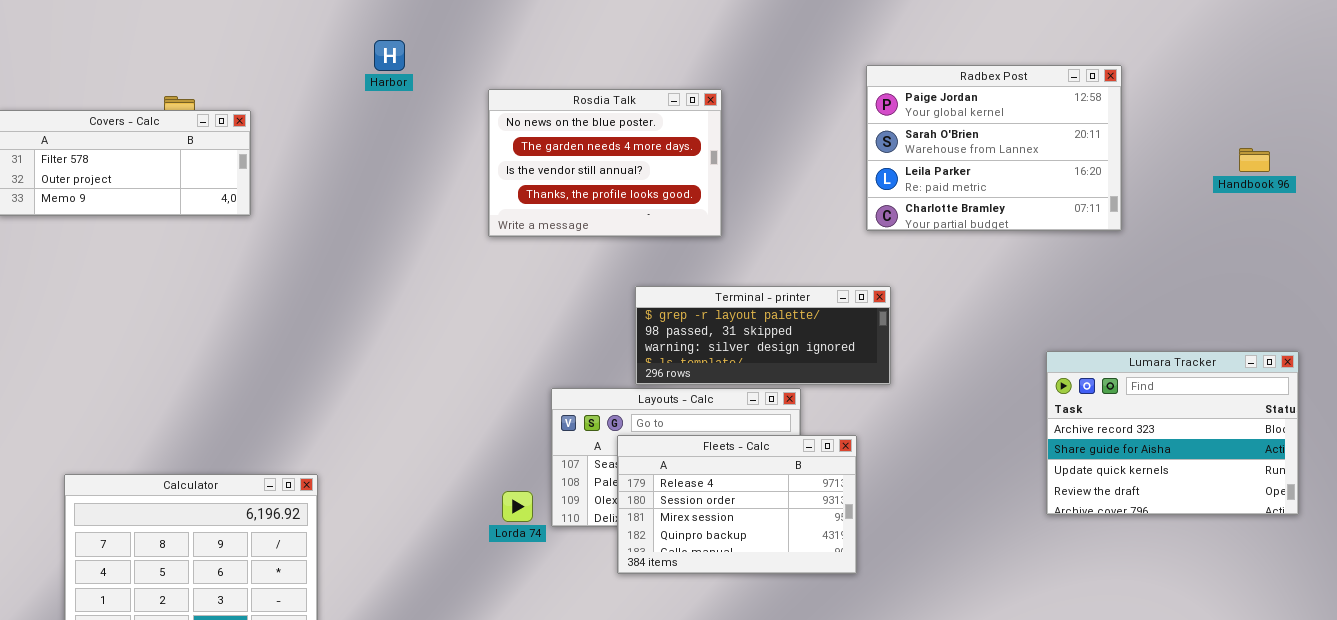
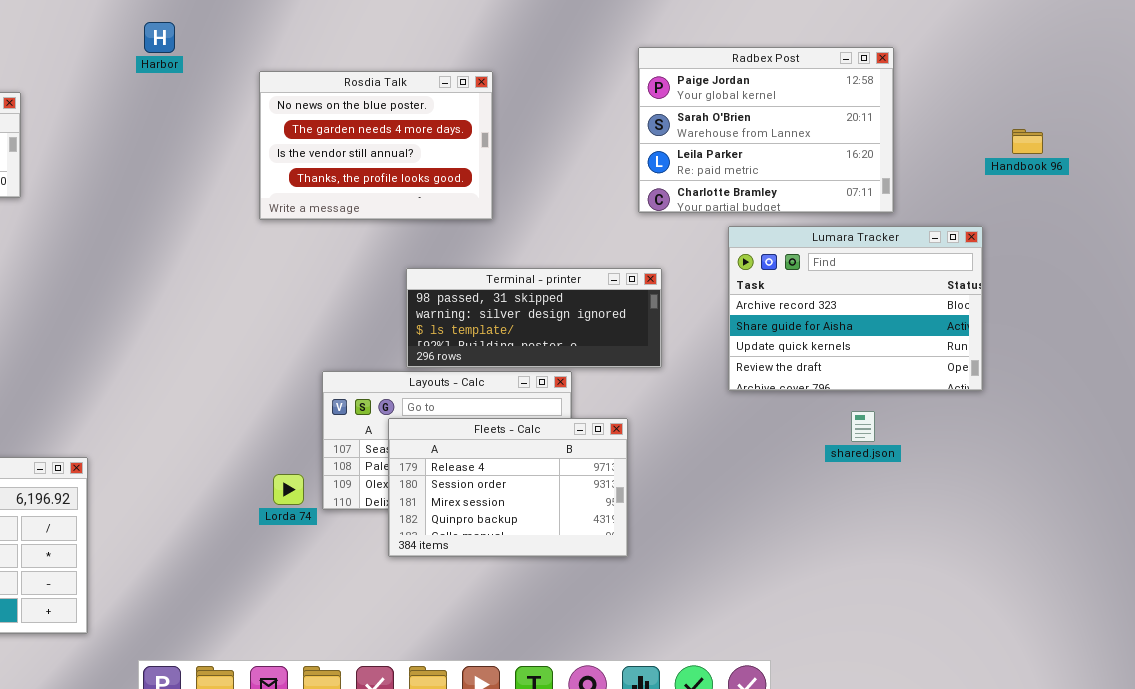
Terminal - printer: [635,286,891,385] -> [406,268,662,368], scrolled down 1 row
Lumara Tracker: [1046,351,1299,515] -> [728,226,983,391], moved

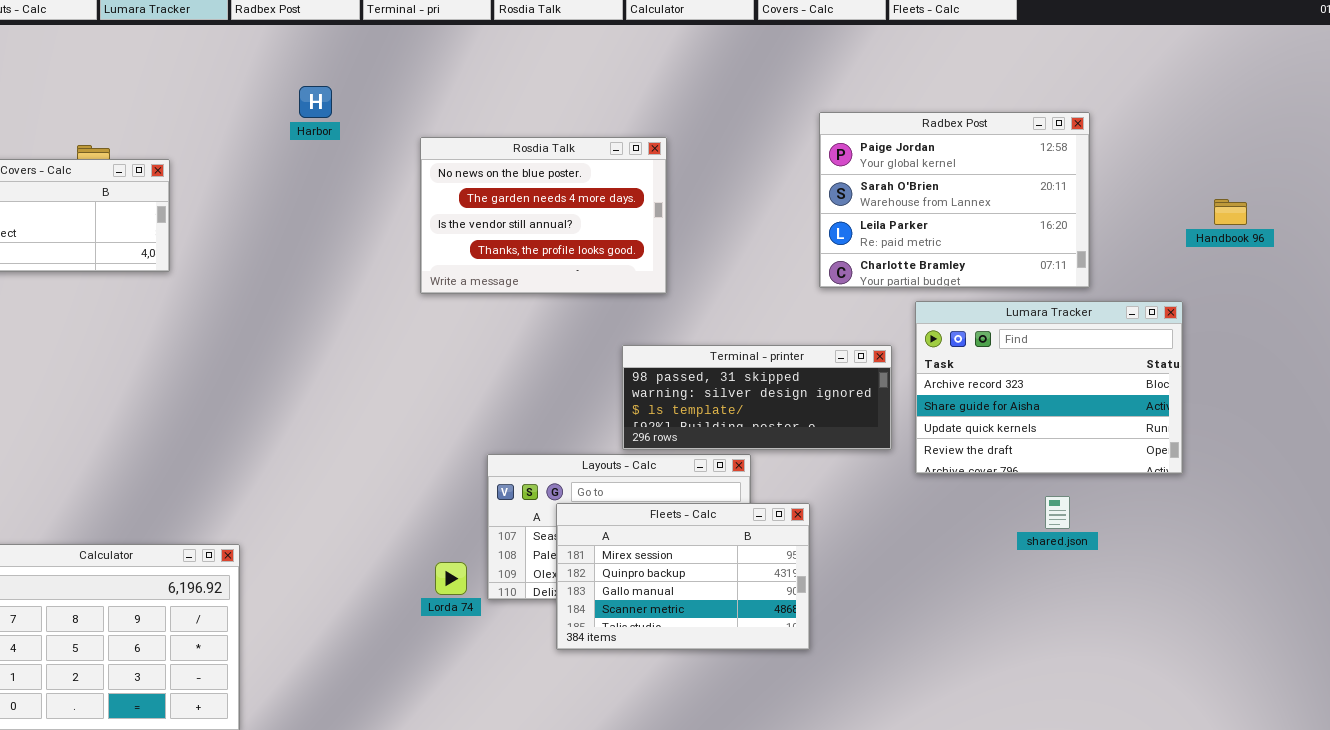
Terminal - printer: [406,268,662,368] -> [622,345,892,450], moved
Fleets - Calc: [388,418,628,557] -> [556,503,810,650], scrolled down 2 rows

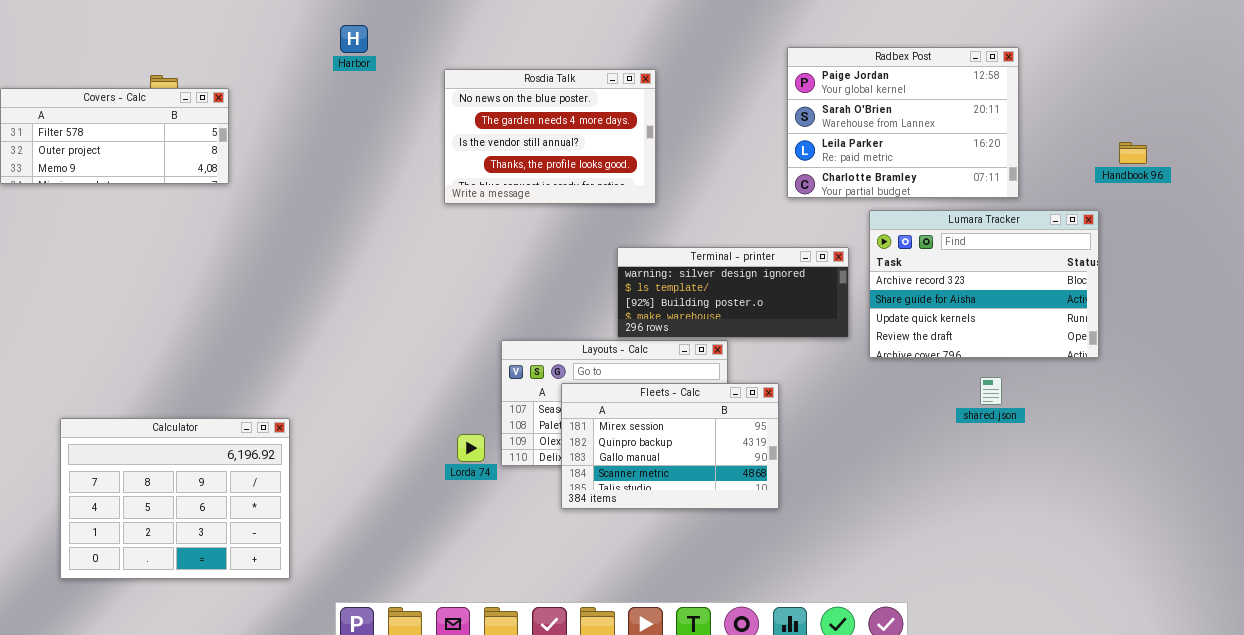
Handbook 96: [1214,199,1247,225] -> [1119,142,1147,164], moved
Terminal - printer: [622,345,892,450] -> [617,247,849,338], scrolled down 1 row

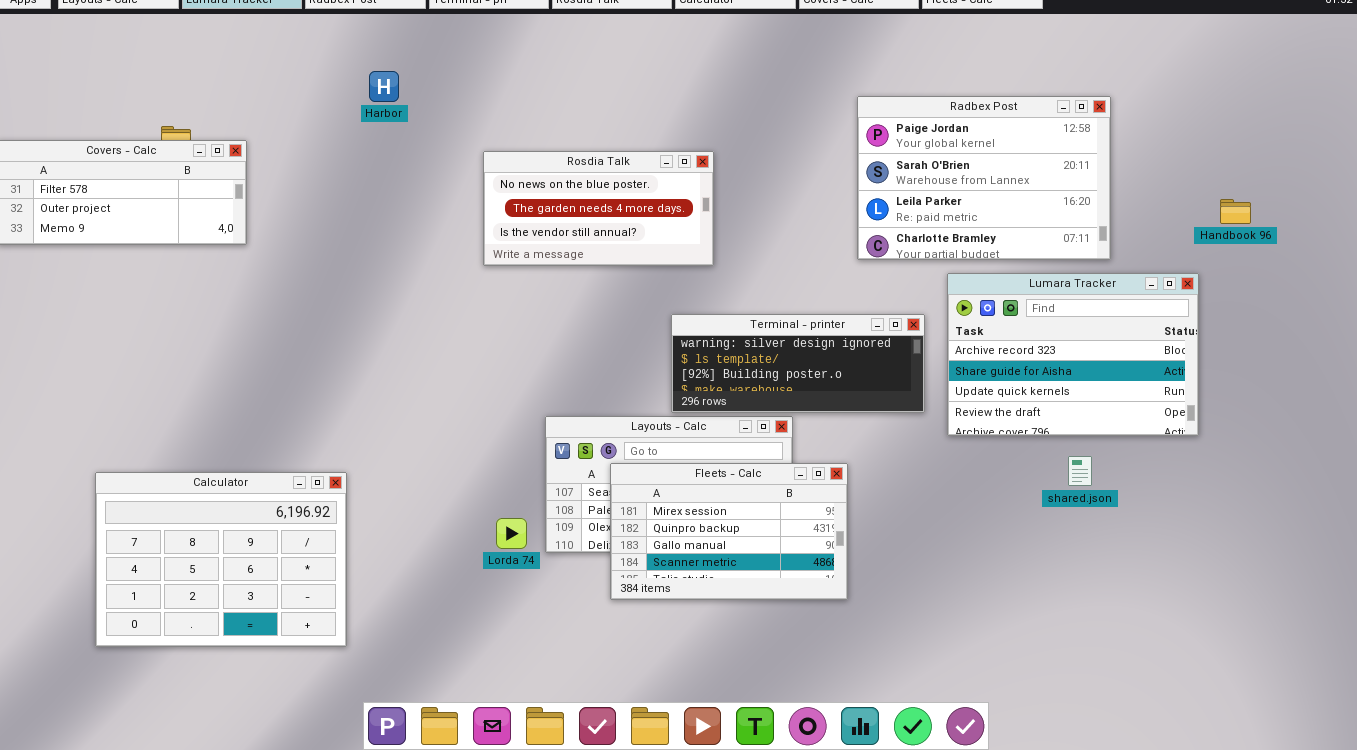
Rosdia Talk: [444,69,656,204] -> [483,151,714,266], resized
Calculator: [60,418,290,579] -> [95,472,347,647], moved

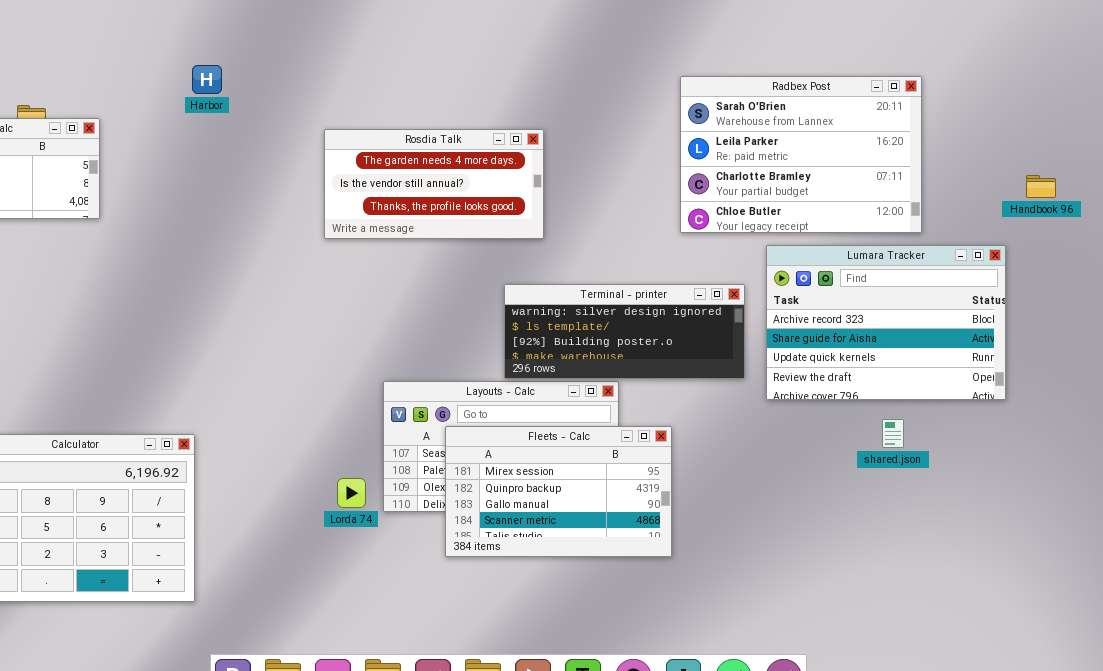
Harbor: [369,71,399,102] -> [192,65,222,94], moved
Radbex Post: [857,96,1111,260] -> [680,76,922,233], scrolled down 1 row
Rosdia Talk: [483,151,714,266] -> [324,129,544,239], scrolled down 1 row

